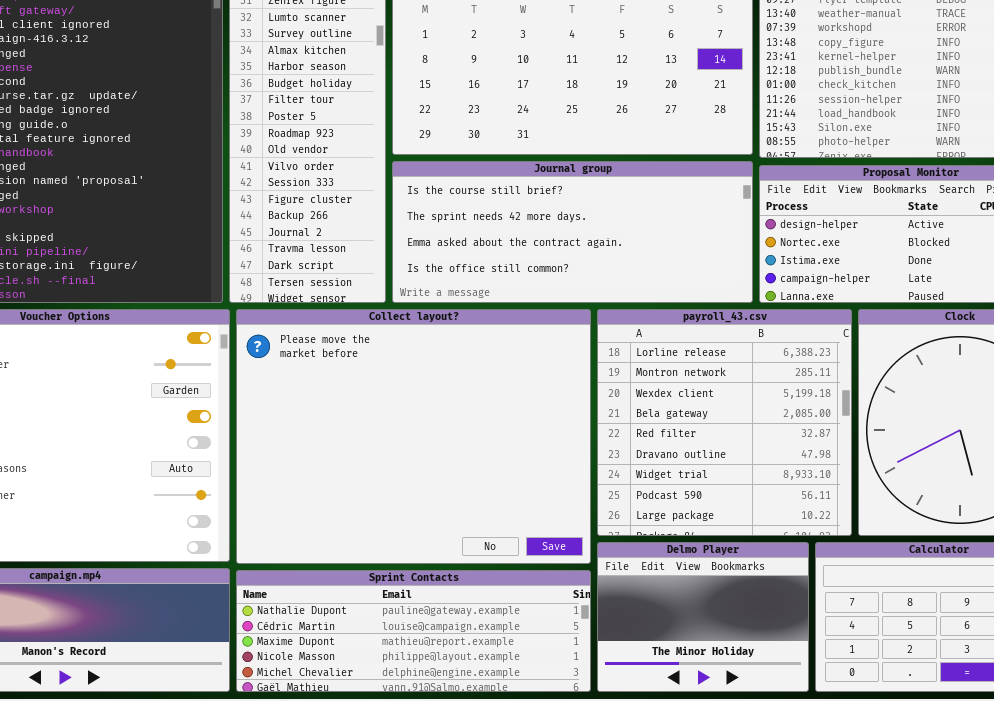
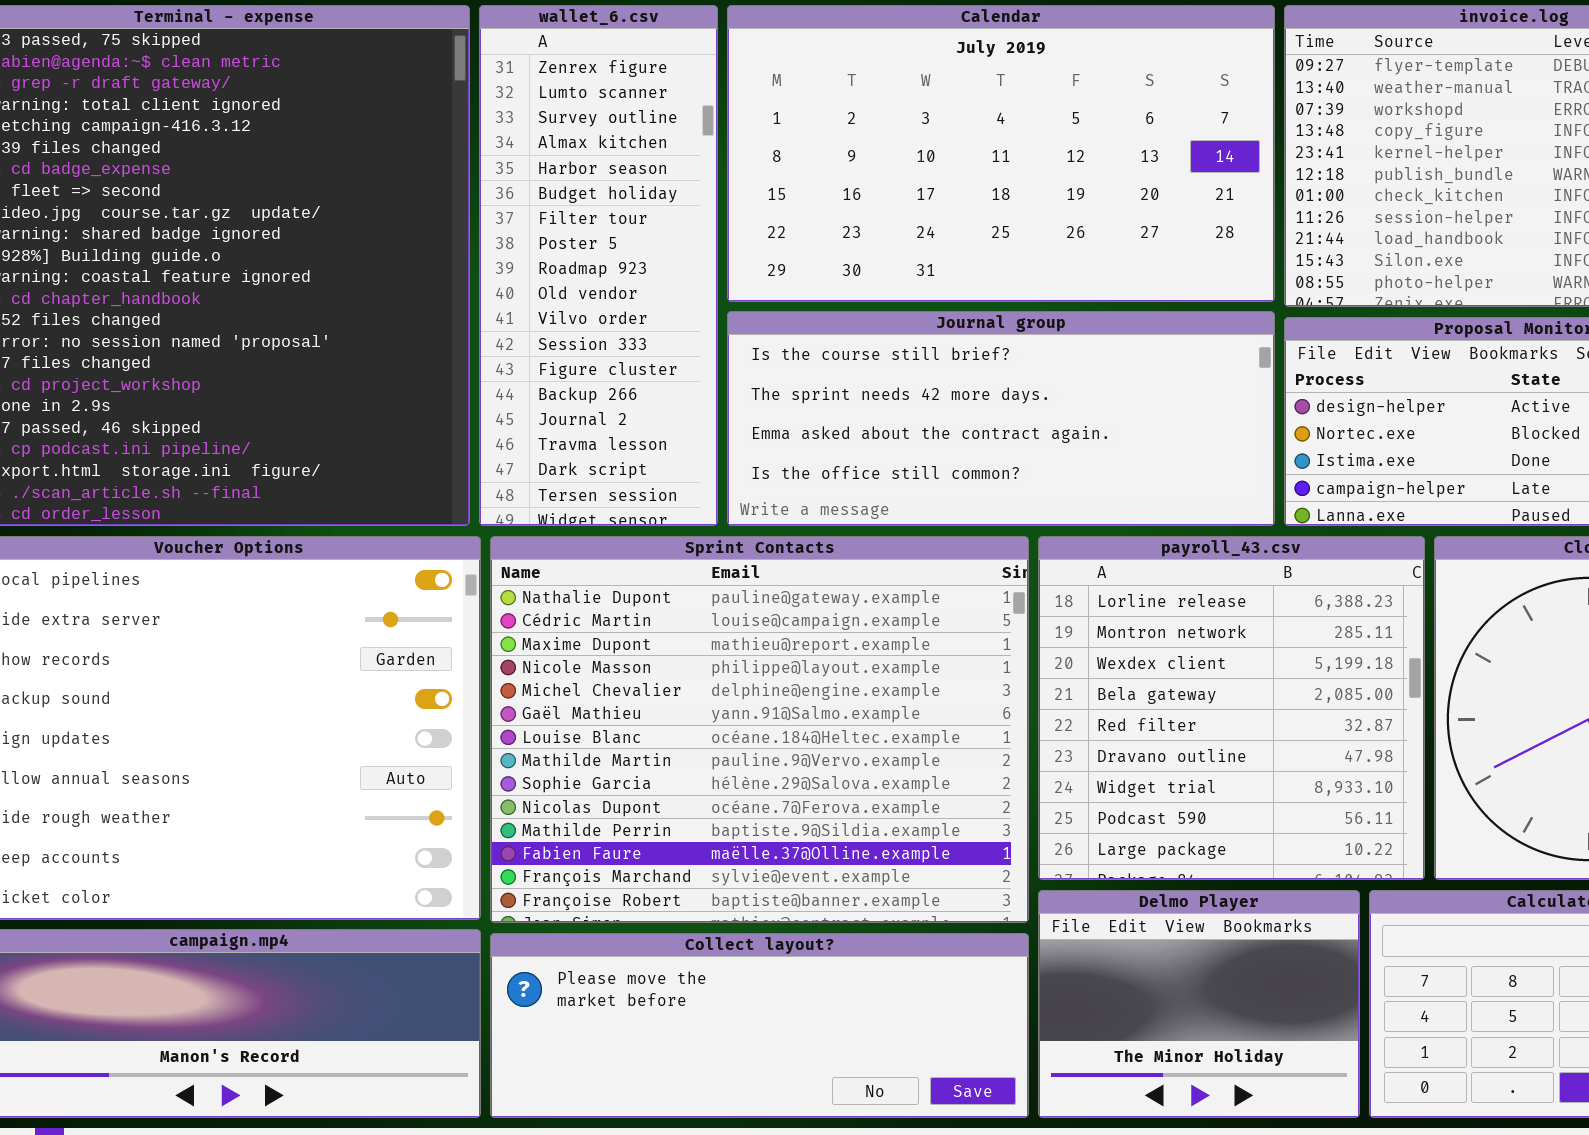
Collect layout?: [236,309,591,564] -> [490,933,1029,1118], moved, resized
Sprint Contacts: [236,570,591,692] -> [490,536,1029,923], moved, resized

